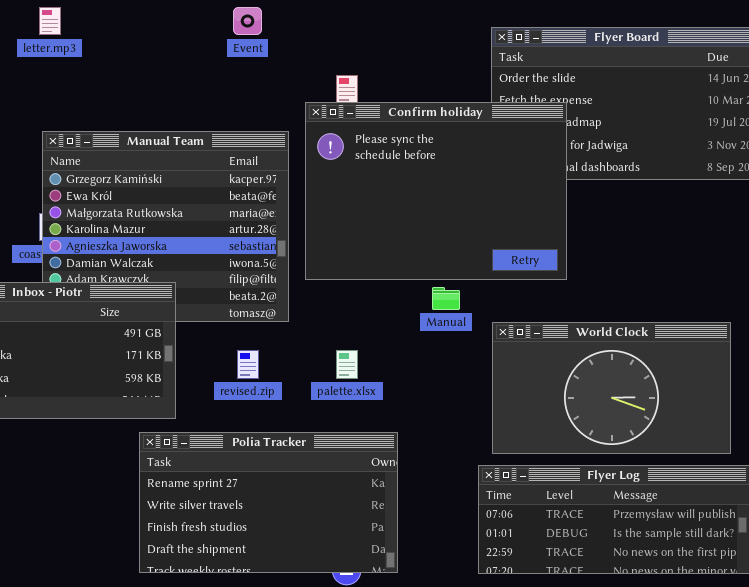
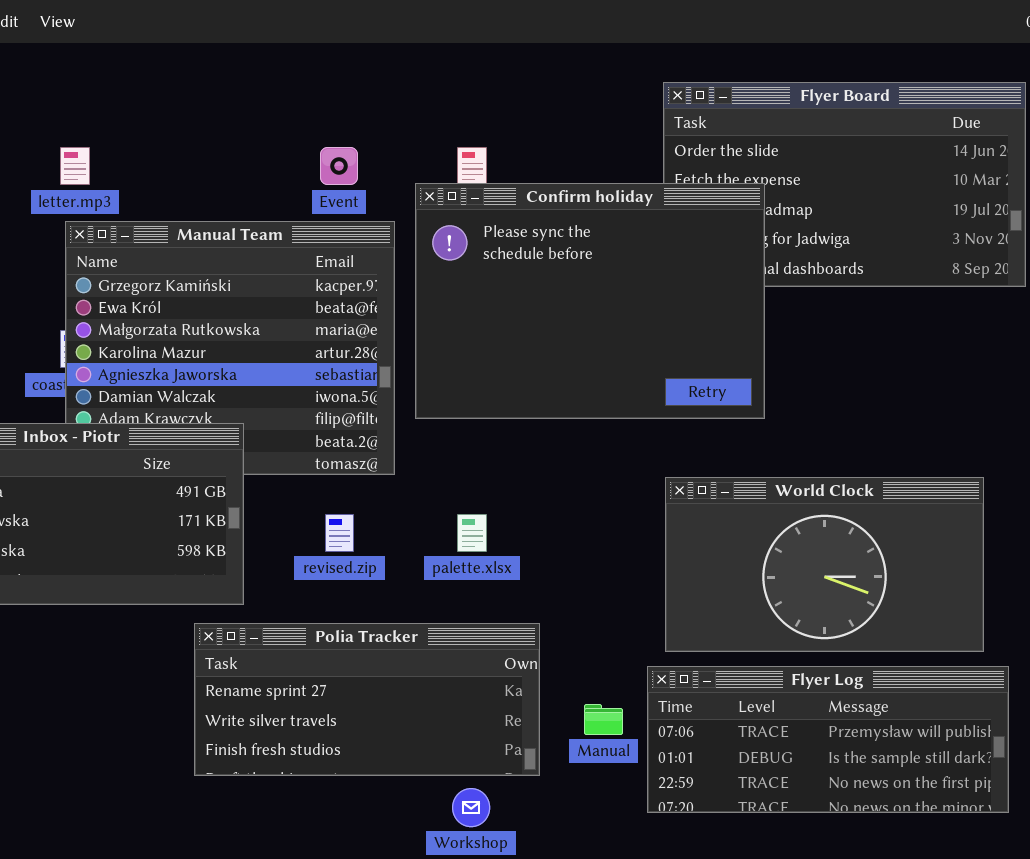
letter.mp3: [39,7,61,35] -> [60,147,90,185], moved
Event: [233,7,262,35] -> [320,147,358,185], moved
Manual: [432,287,460,310] -> [584,704,623,735], moved
Polia Tracker: [139,432,398,573] -> [194,623,540,776], resized

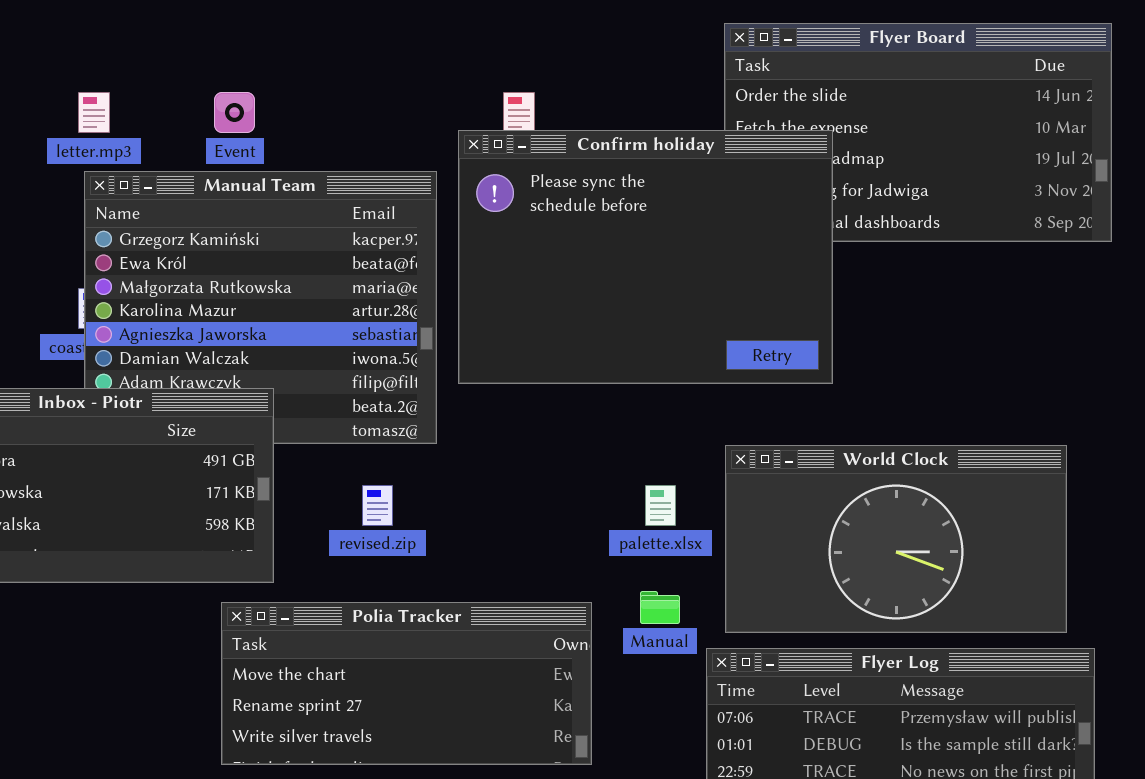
Event: [320,147,358,185] -> [214,92,255,133], moved
palette.xlsx: [457,514,487,552] -> [645,485,676,526], moved
Polia Tracker: [194,623,540,776] -> [221,602,592,765], scrolled up 1 row
Manual: [584,704,623,735] -> [640,591,680,624], moved

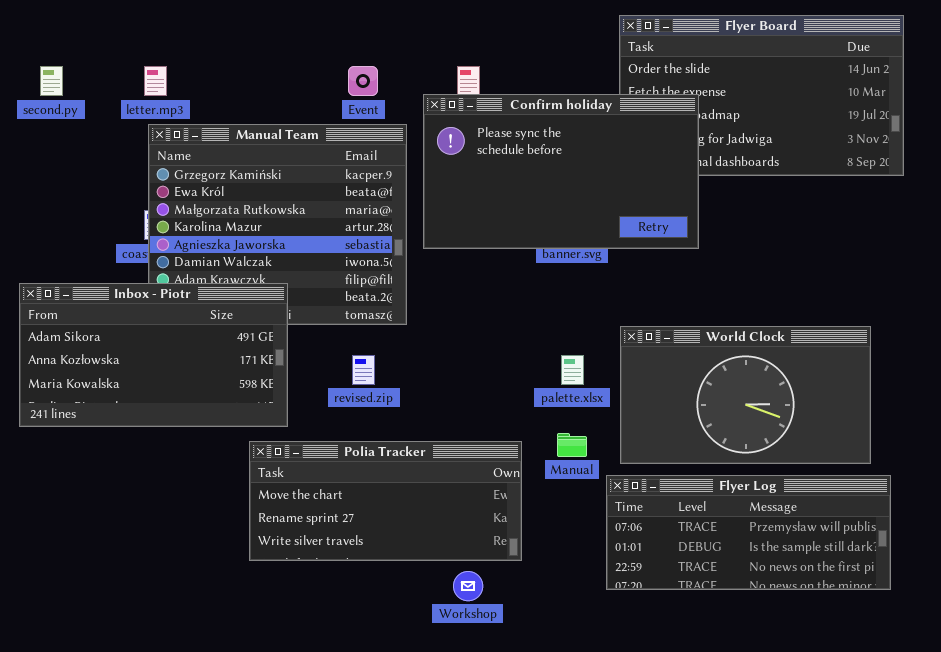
Event: [214,92,255,133] -> [348,66,378,96], moved
Confirm holiday: [458,130,833,384] -> [423,94,699,249], resized

